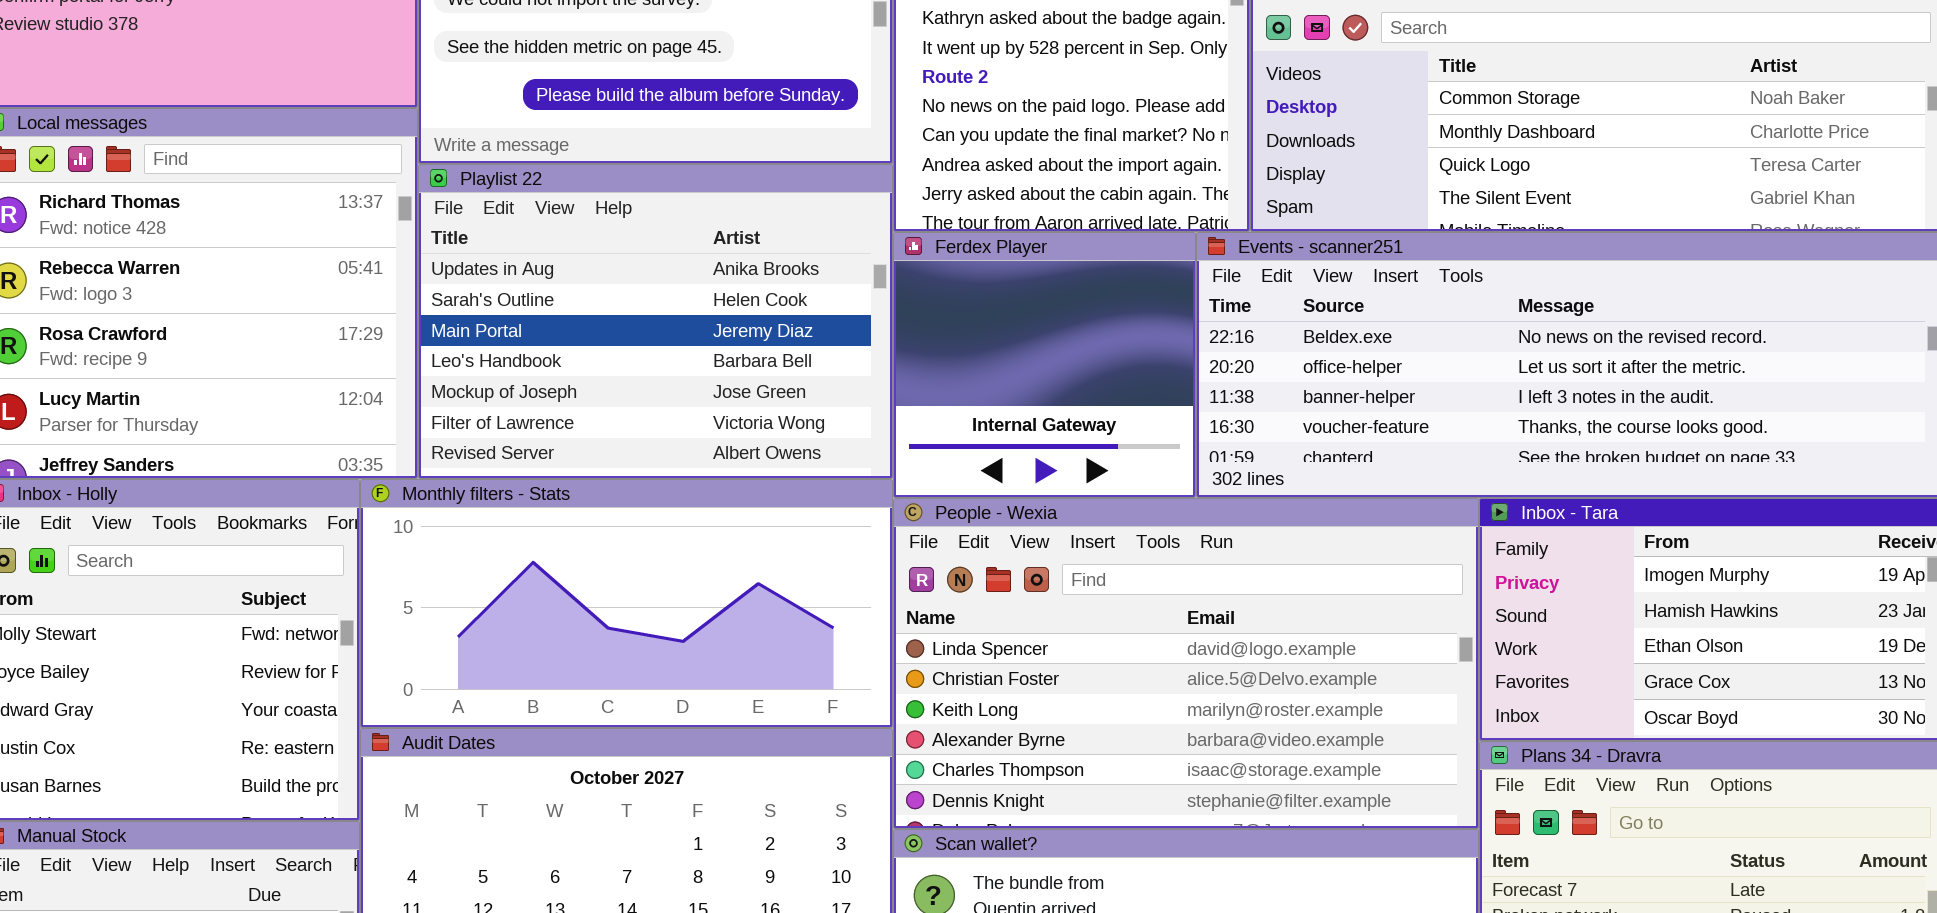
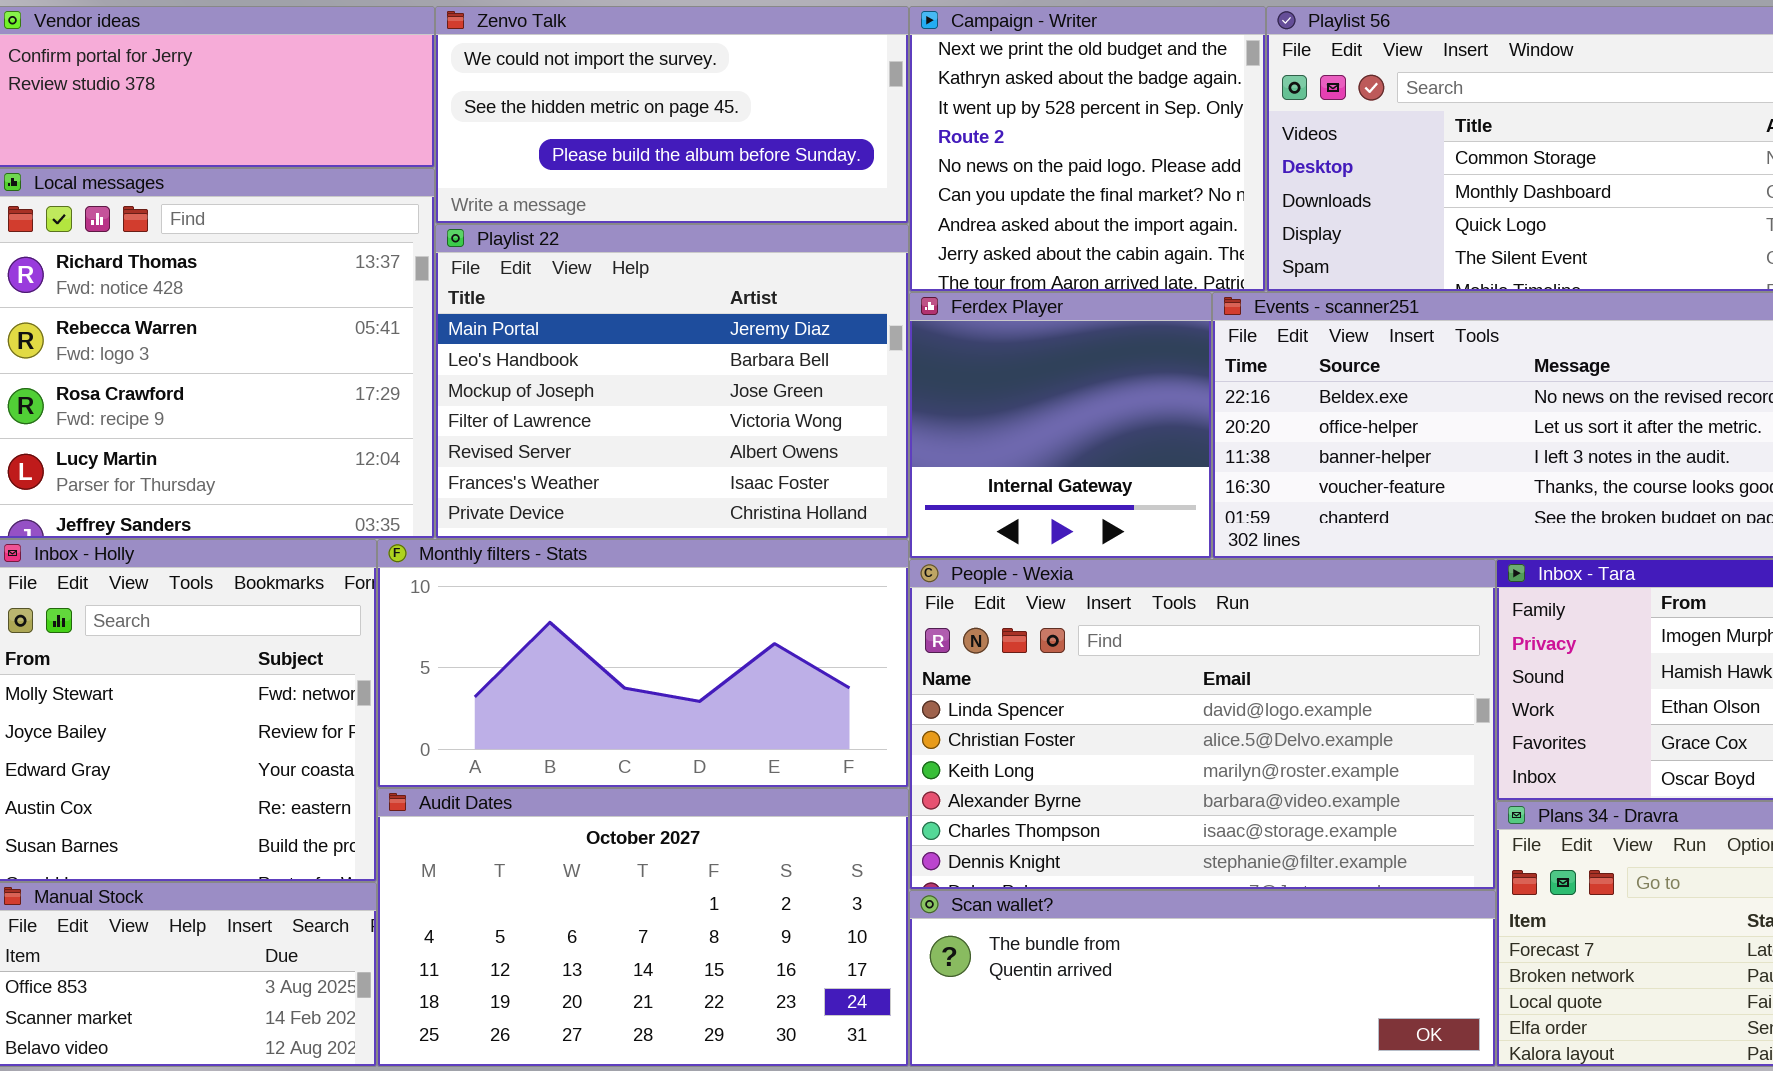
Playlist 22: [418,164,893,479] -> [435,224,909,539], scrolled down 2 rows

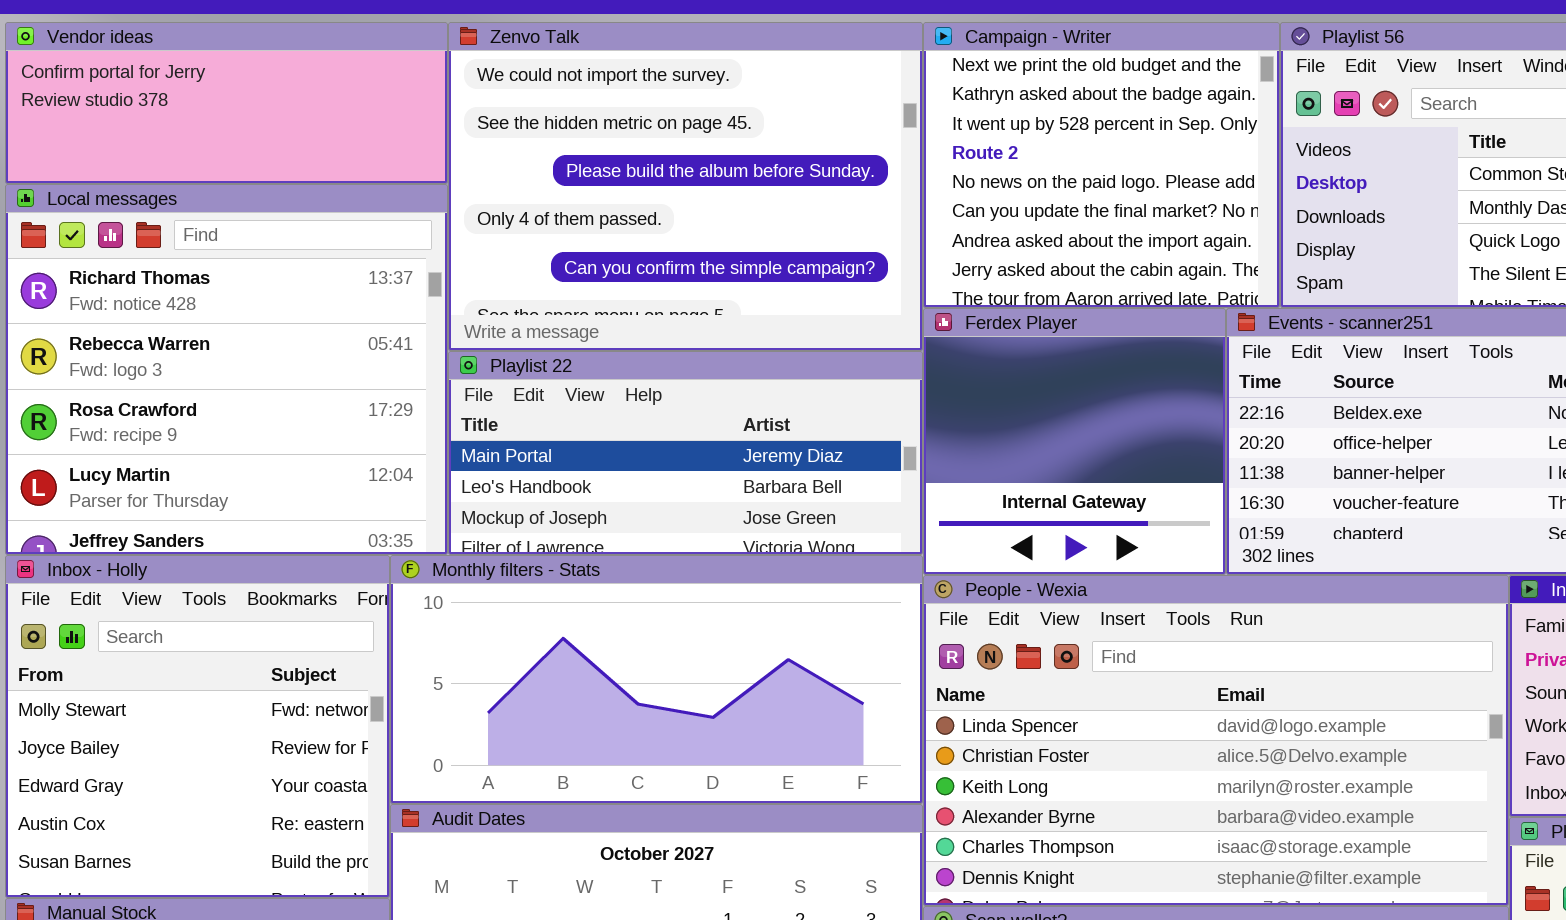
Zenvo Talk: [435,6,909,224] -> [448,22,923,351], resized
Playlist 22: [435,224,909,539] -> [448,351,923,555], resized

